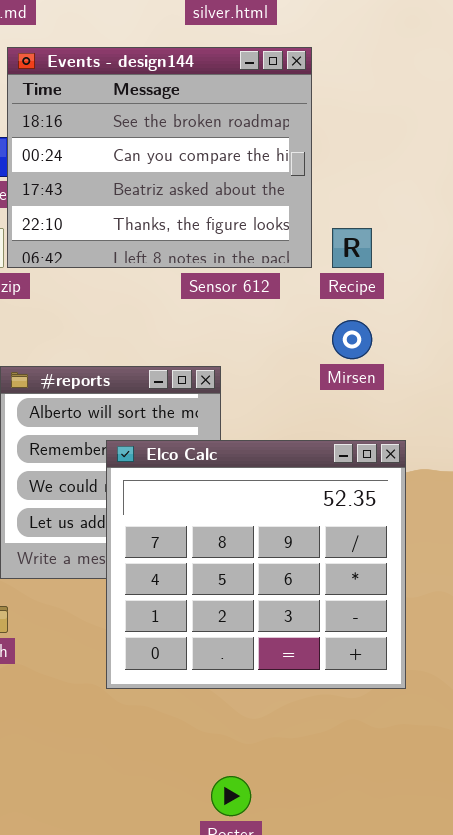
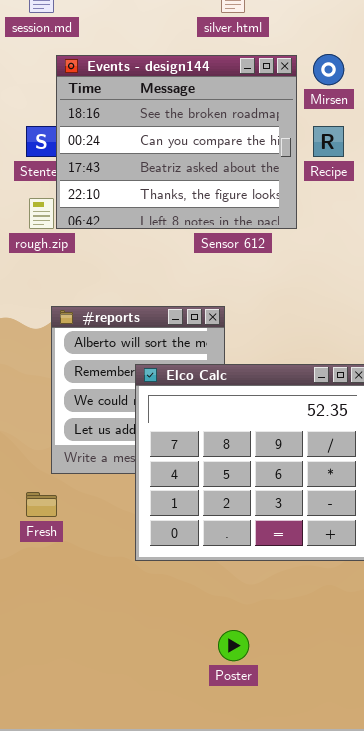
Recipe: [332,228,372,268] -> [313,126,344,157], moved
Mirsen: [332,320,372,359] -> [313,54,344,85], moved

